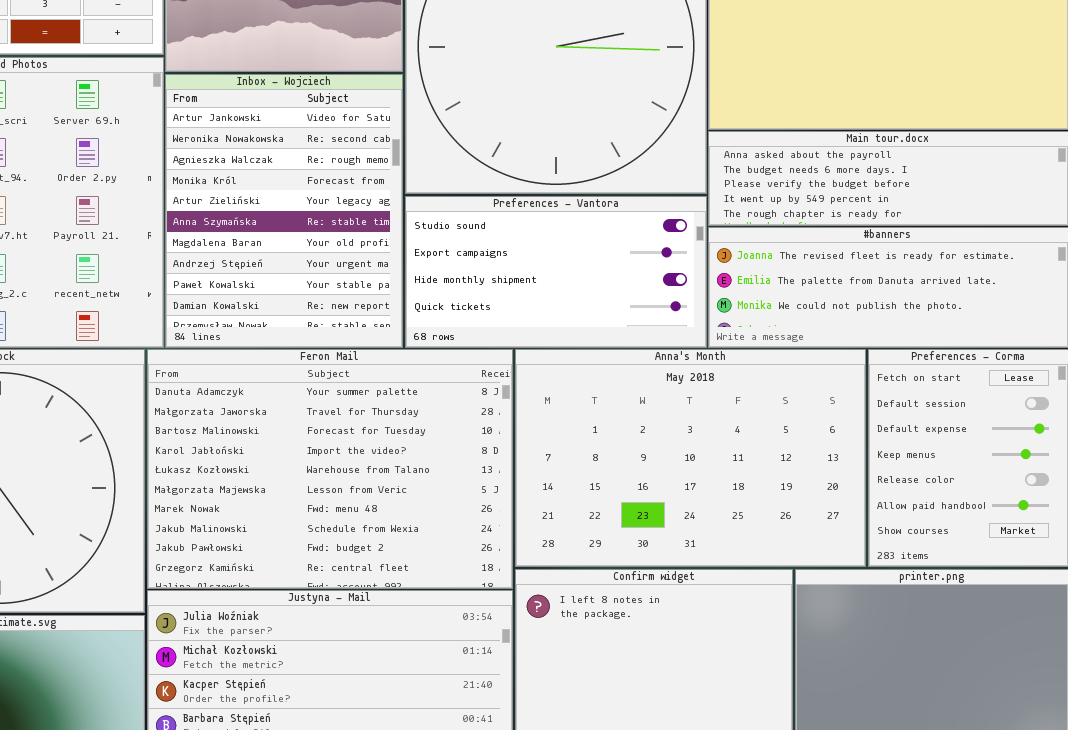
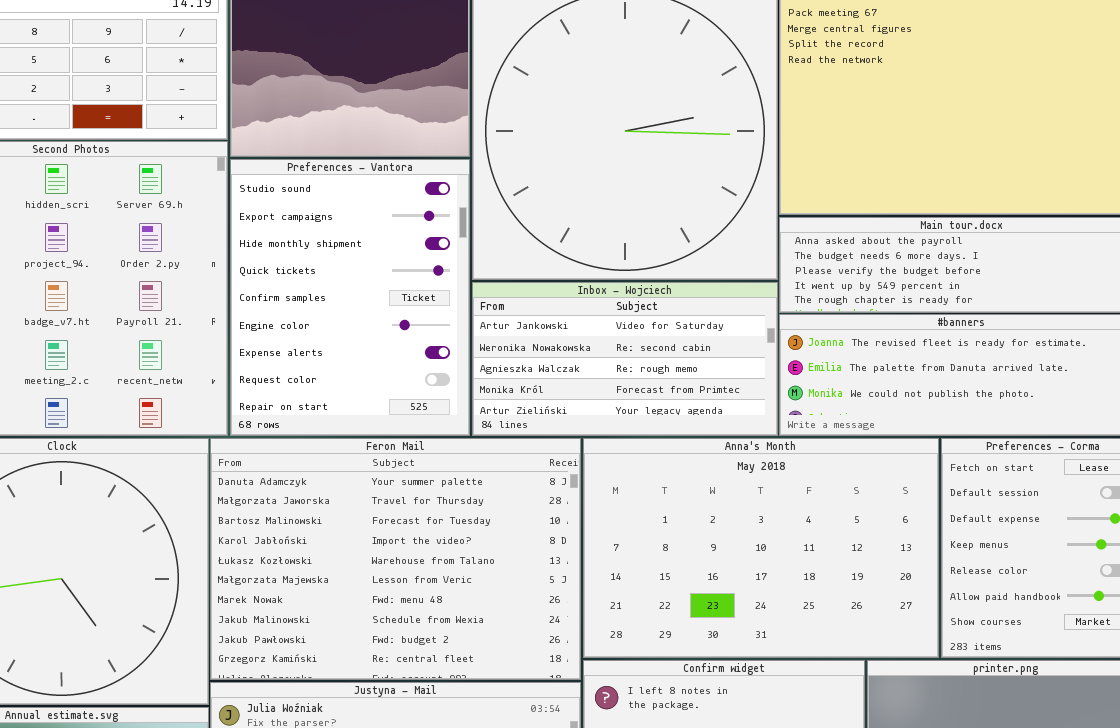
Inbox - Wojciech: [165,74,403,348] -> [472,282,778,436], moved, resized
Preferences - Vantora: [405,196,707,348] -> [230,159,470,436], moved, resized

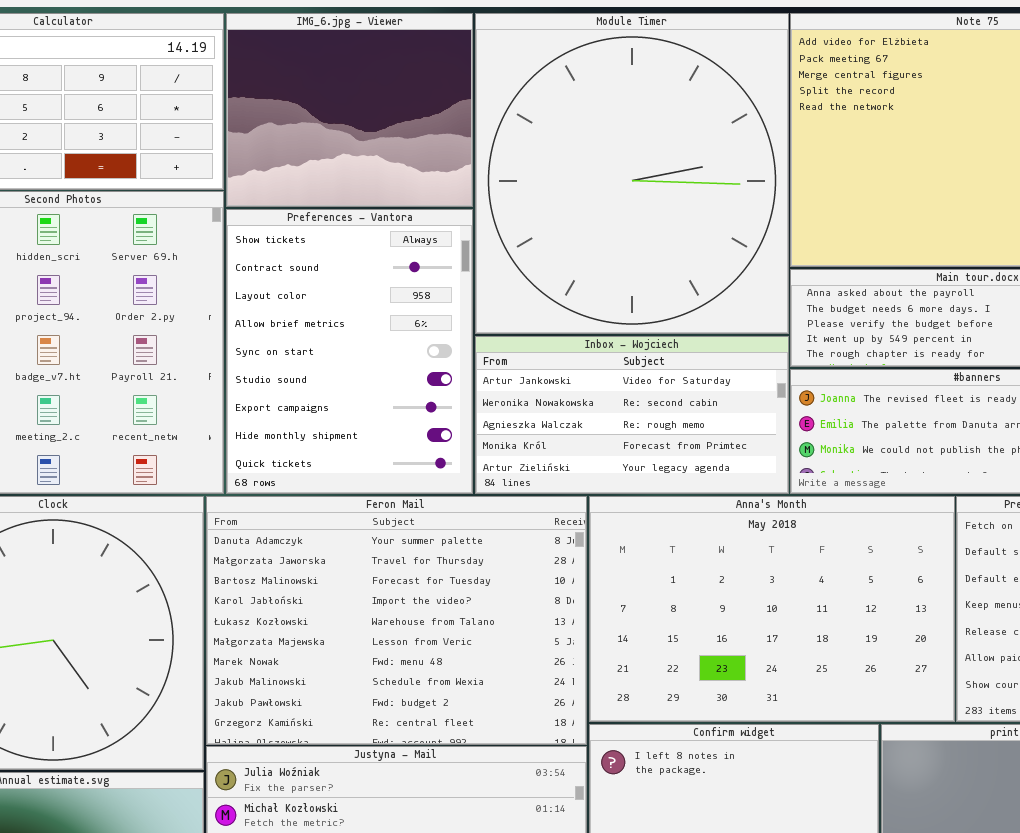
Preferences - Vantora: [230,159,470,436] -> [226,209,473,494], scrolled up 5 rows

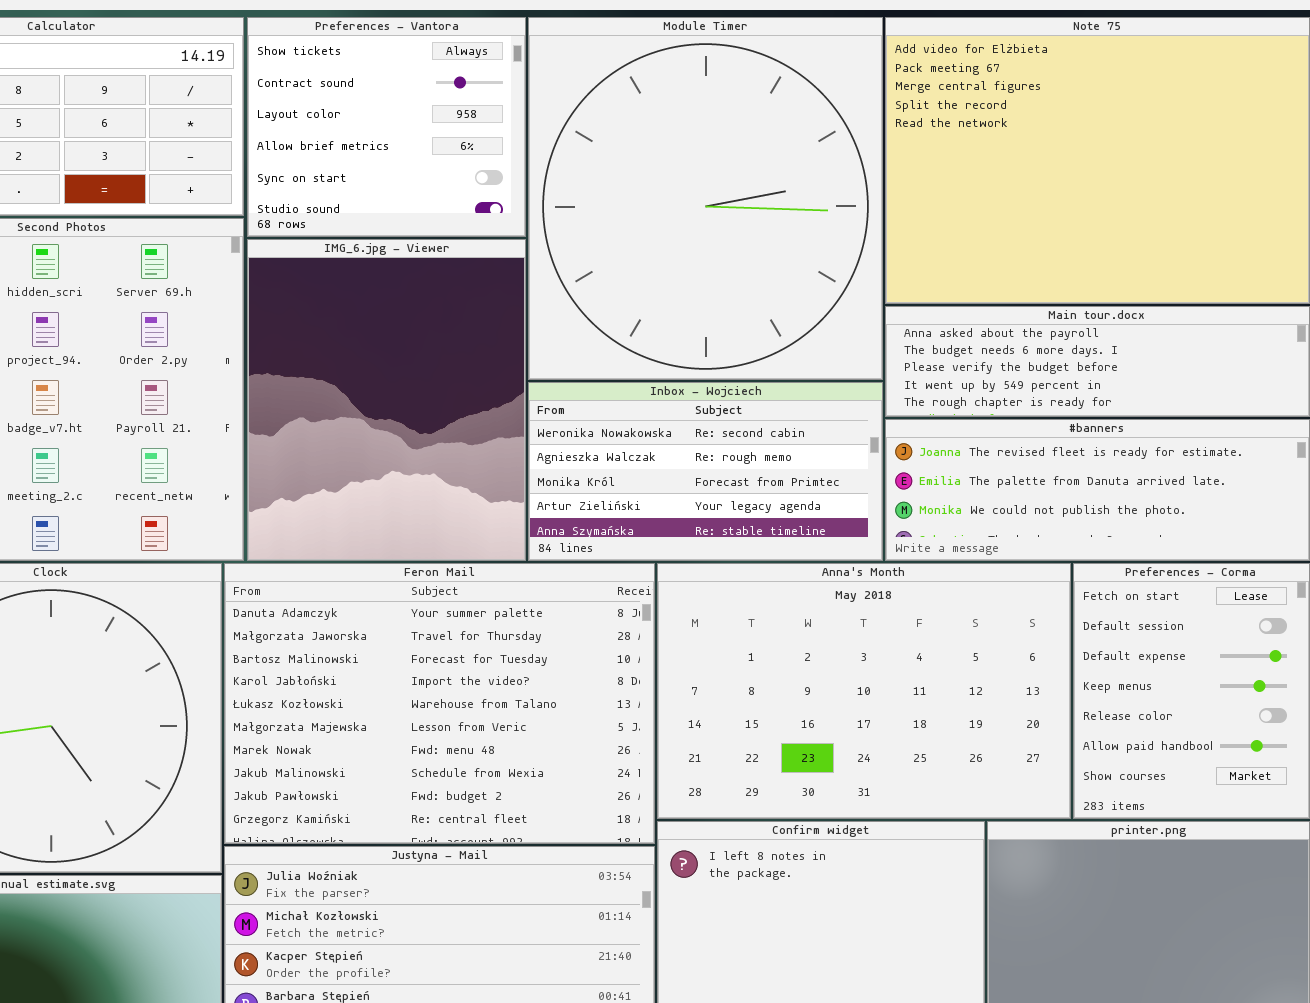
IMG_6.jpg - Viewer: [226,13,473,207] -> [247,239,526,561], moved, resized
Preferences - Vantora: [226,209,473,494] -> [247,17,526,237], moved, resized
Inbox - Wojciech: [475,336,789,494] -> [528,382,883,561], scrolled down 1 row

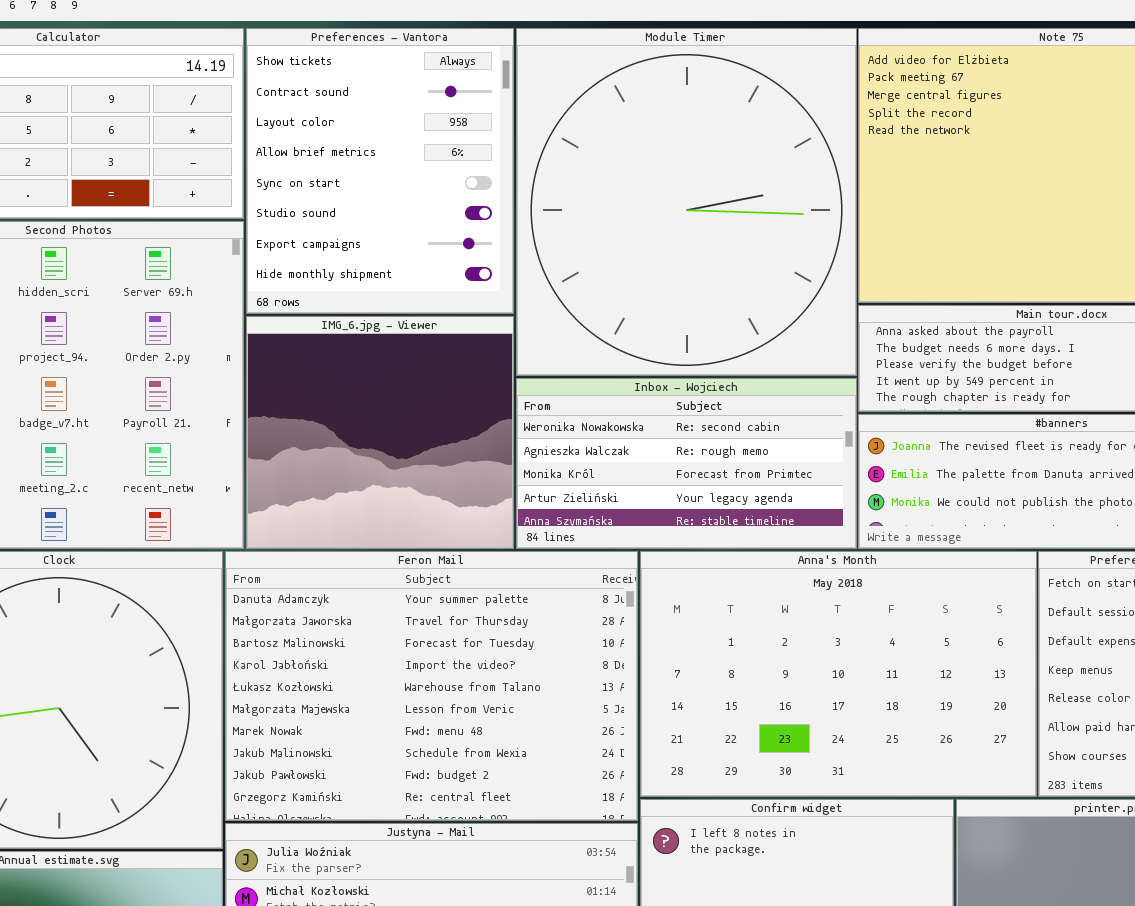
Preferences - Vantora: [247,17,526,237] -> [246,28,514,314], resized
IMG_6.jpg - Viewer: [247,239,526,561] -> [246,316,514,549], resized

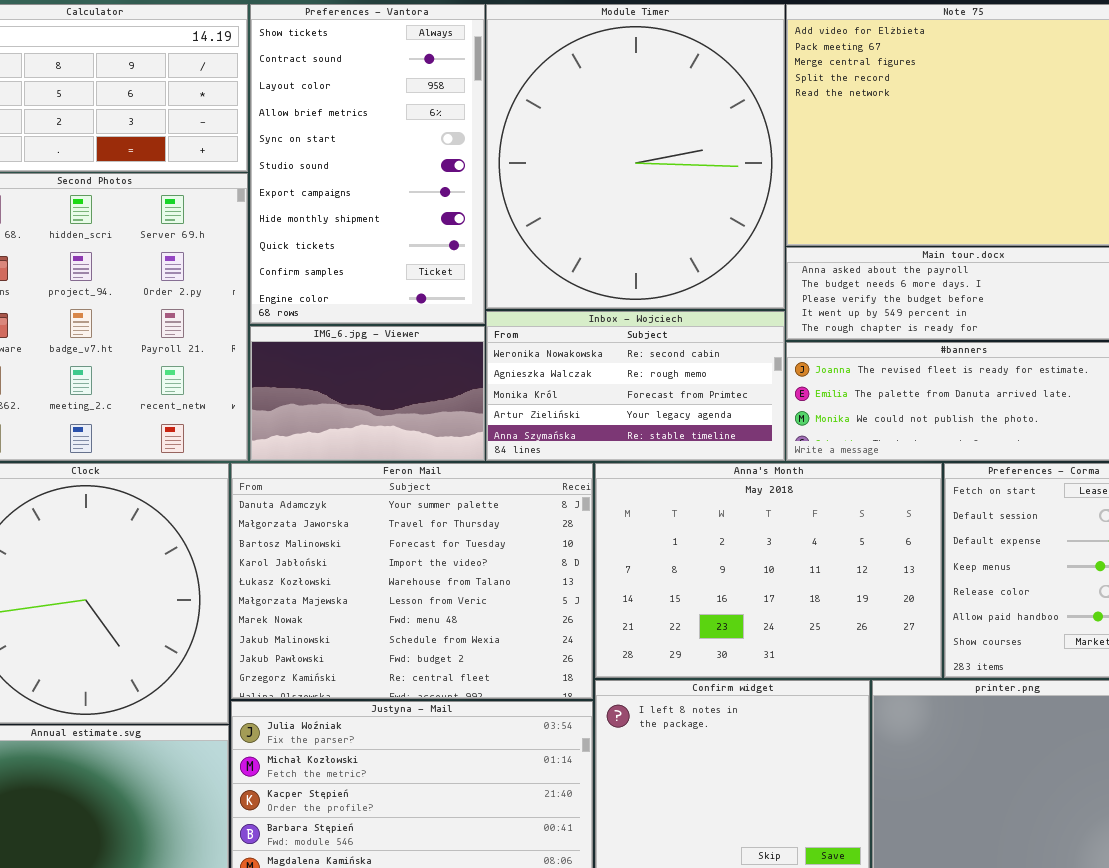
Preferences - Vantora: [246,28,514,314] -> [250,4,485,324], resized
IMG_6.jpg - Viewer: [246,316,514,549] -> [250,326,485,461], resized

